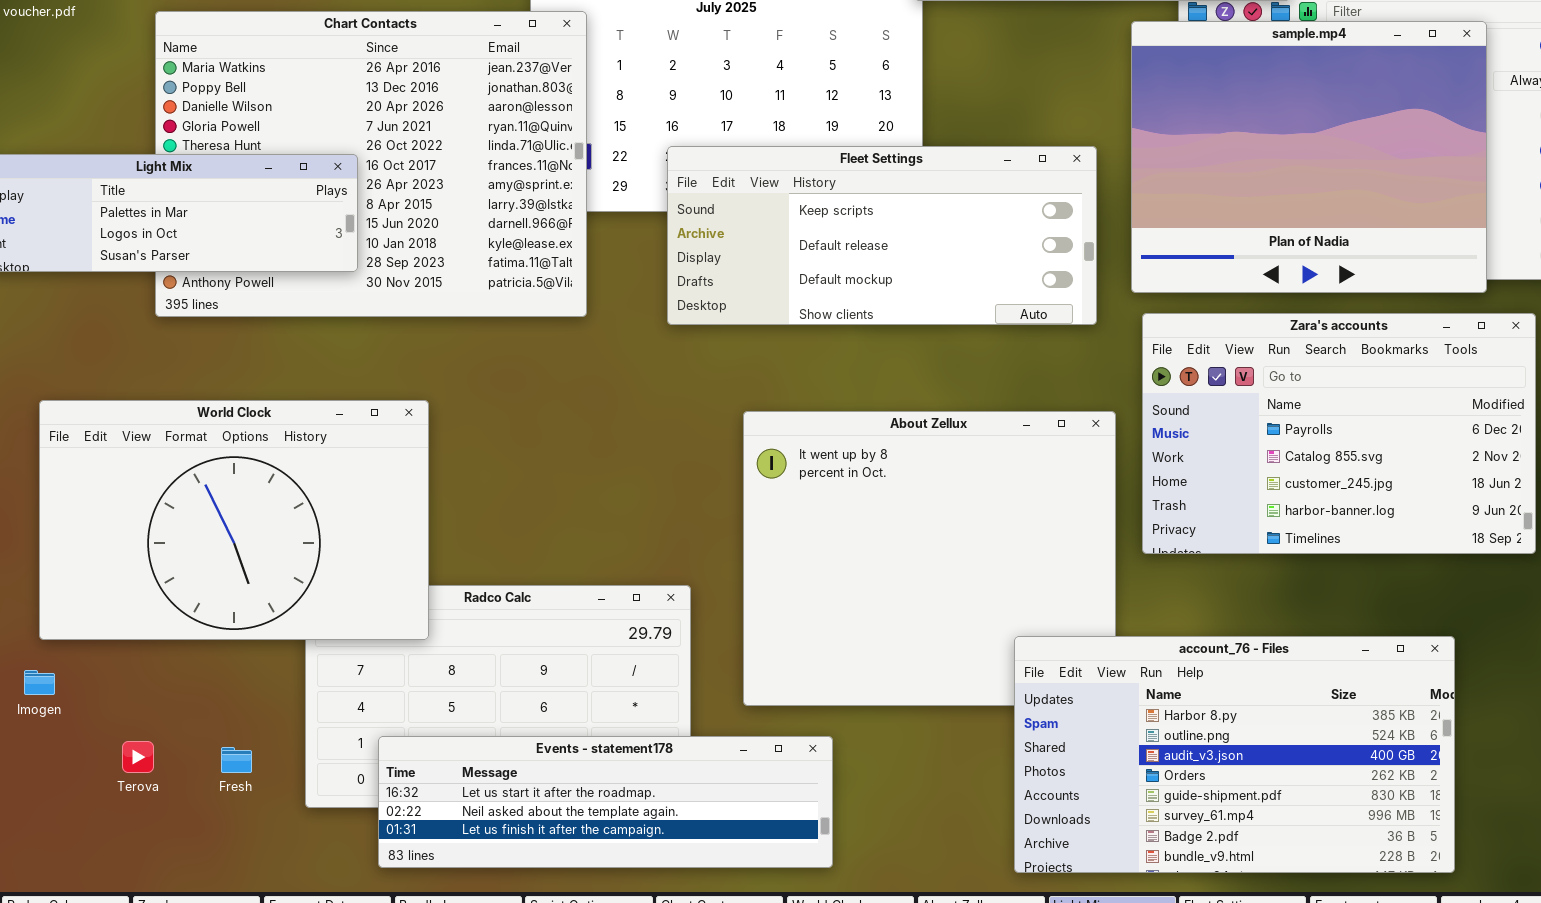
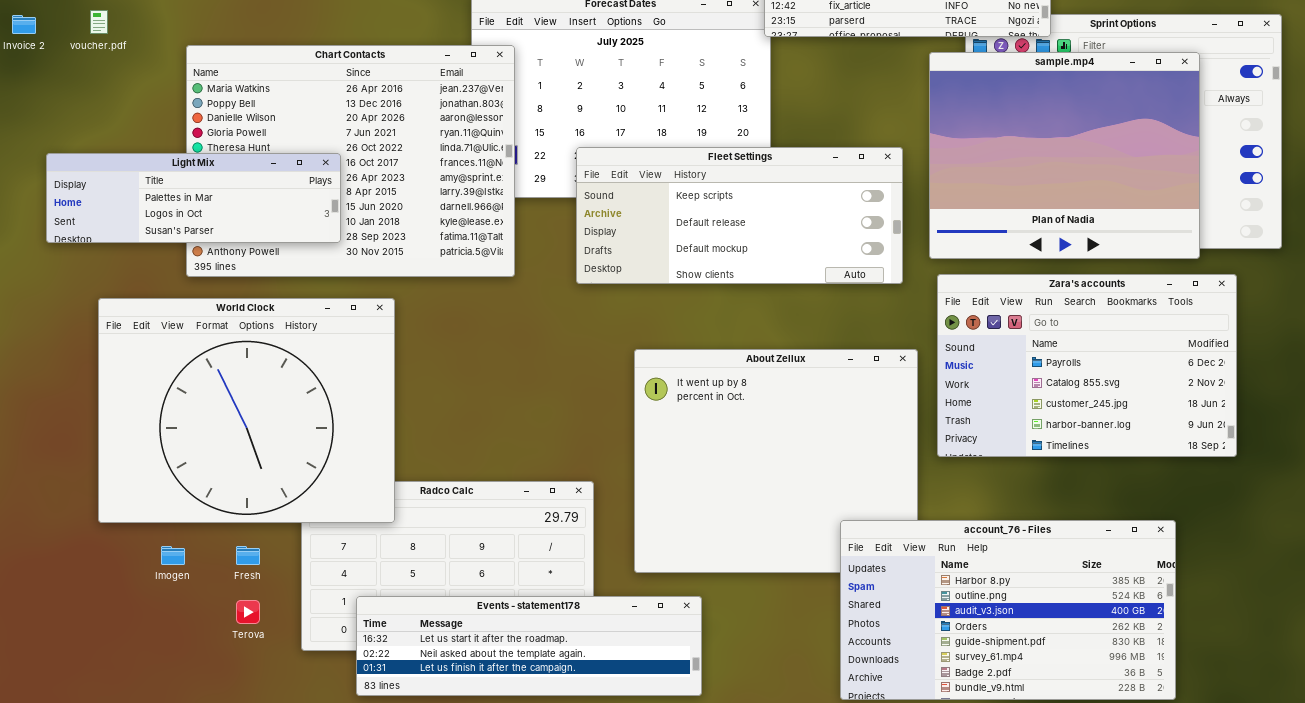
World Clock: [39,400,429,640] -> [98,298,395,523], resized
Imogen: [24,670,55,695] -> [161,546,185,565], moved
Terova: [122,741,154,773] -> [236,600,260,624], moved
Fresh: [221,747,252,773] -> [236,546,260,565], moved

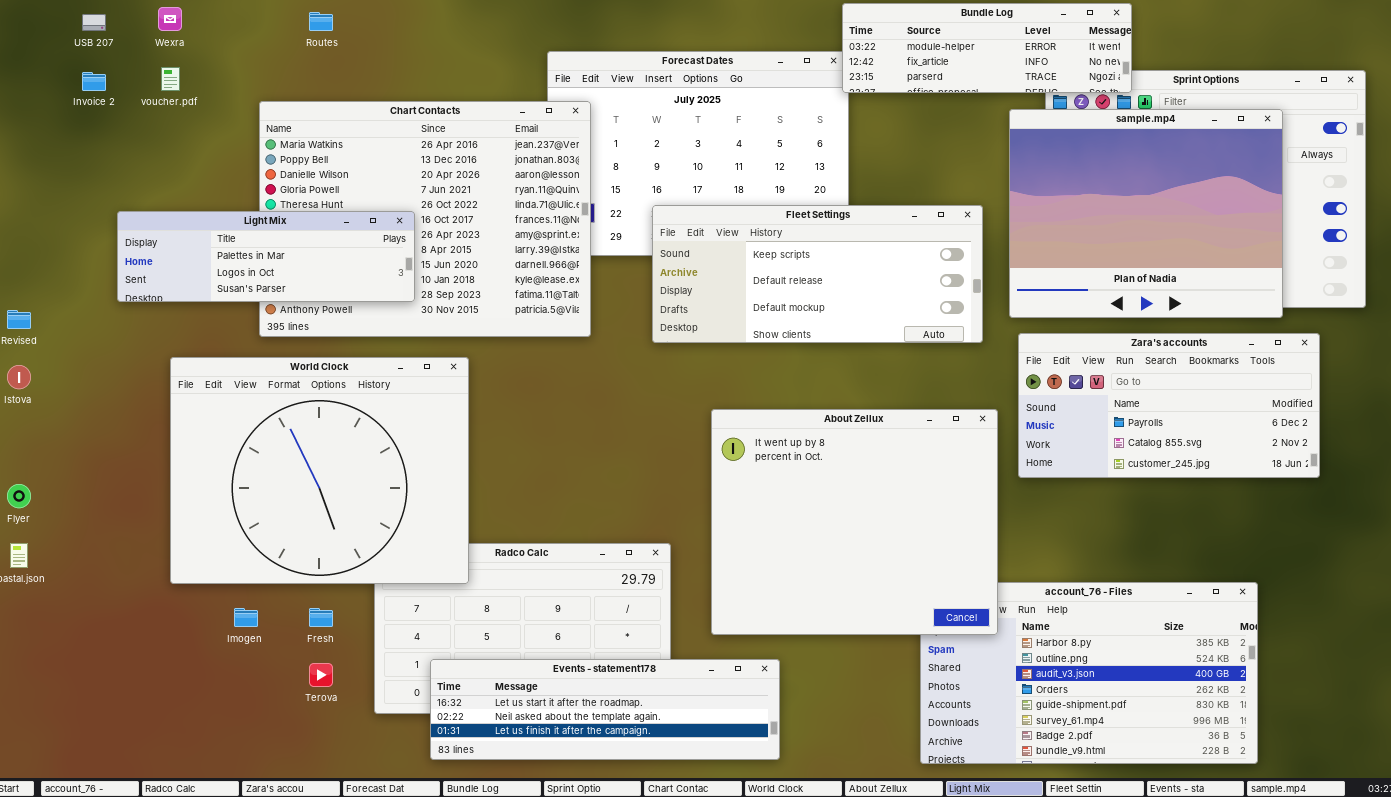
Zara's accounts: [937,274,1237,457] -> [1018,333,1320,478], resized
About Zellux: [634,349,918,573] -> [711,409,998,635], raised

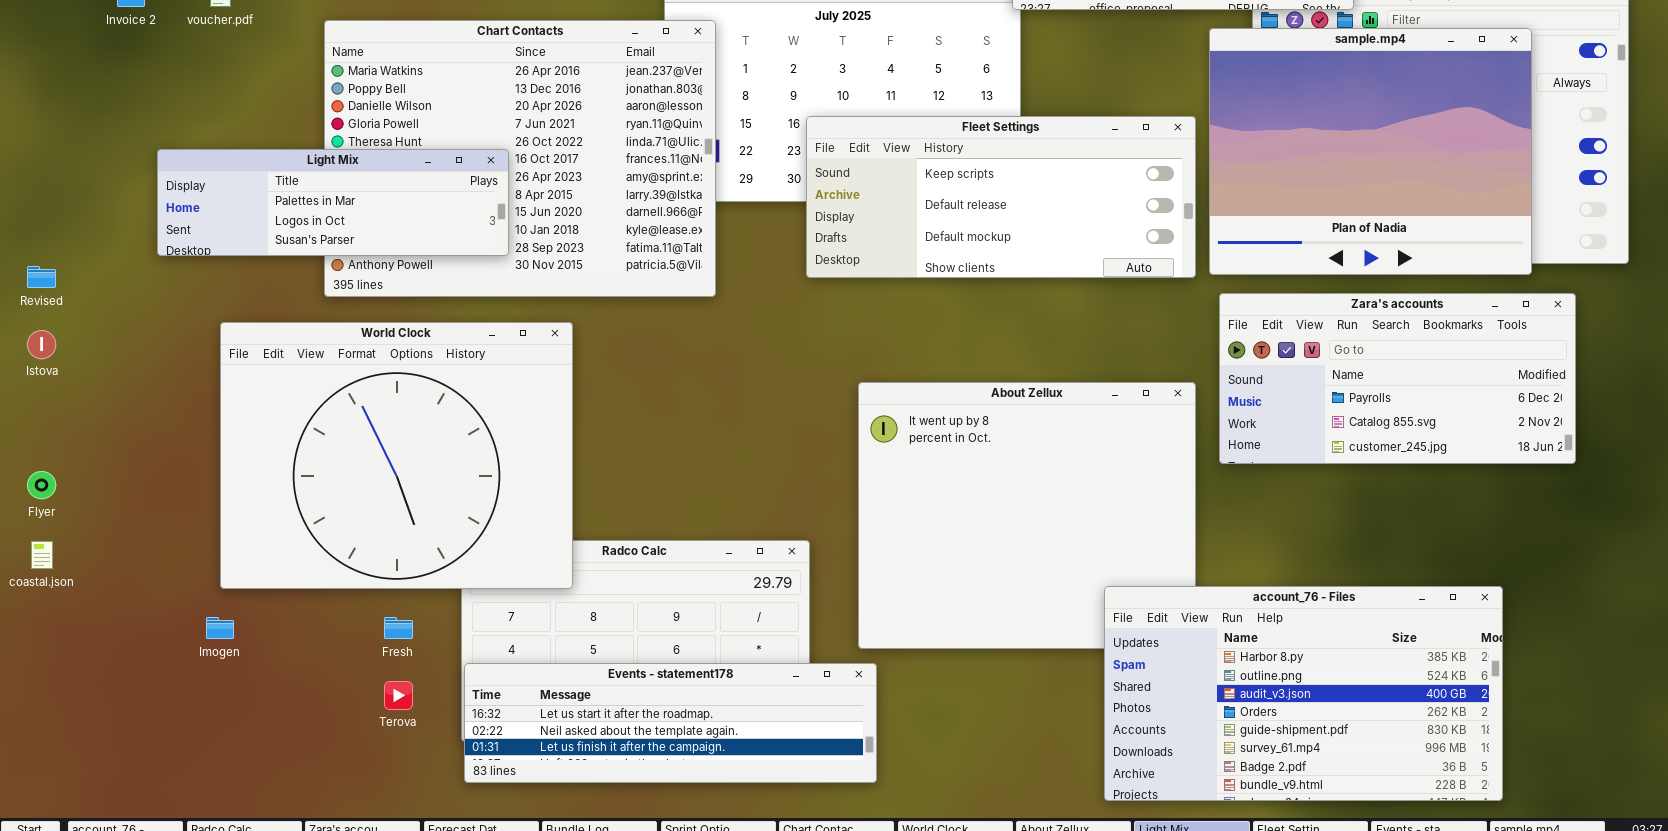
Fleet Settings: [652,205,983,343] -> [806,116,1196,278], moved
account_76 - Files: [920,582,1258,764] -> [1104,586,1503,801], raised
Imogen: [234,608,258,627] -> [206,617,234,639], moved
Events - statement178: [430,659,780,760] -> [464,663,877,783], moved

